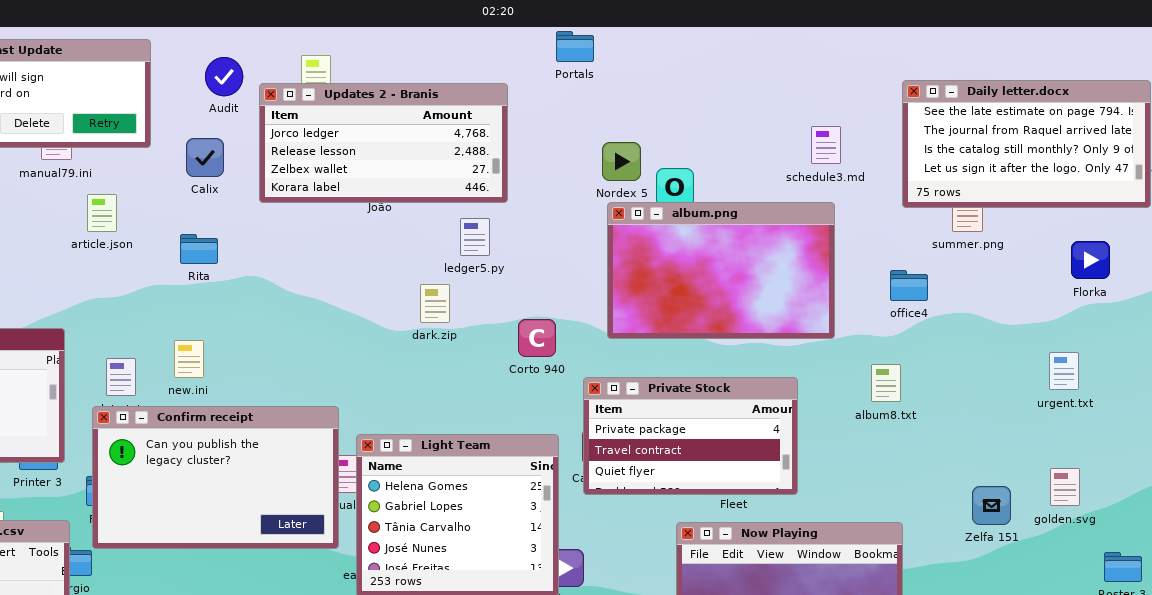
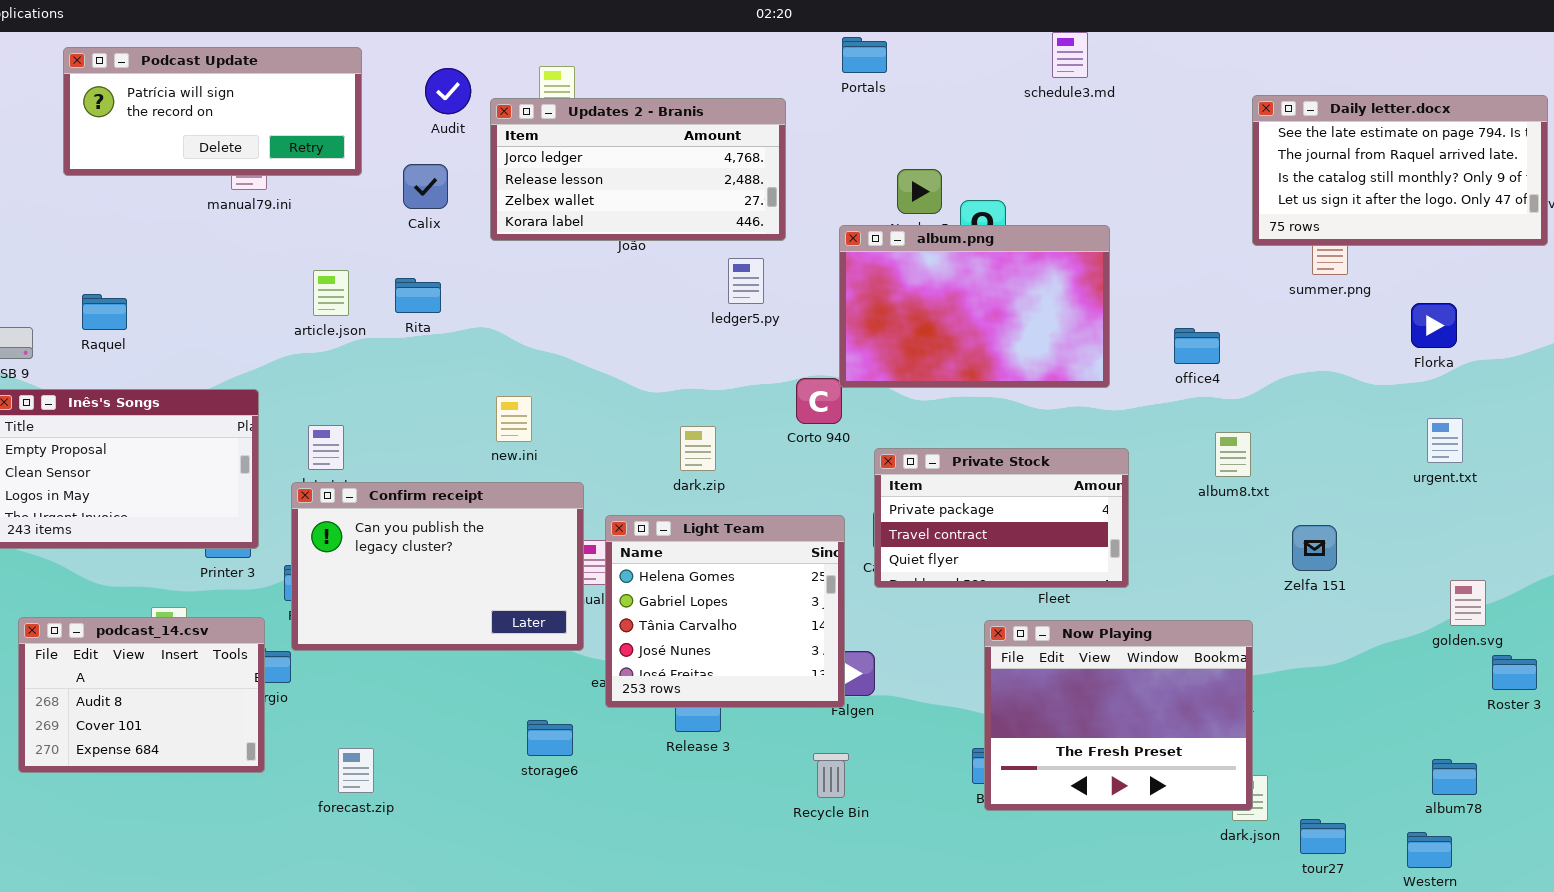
schedule3.md: [811,126,841,164] -> [1052,32,1088,78], moved
article.json: [87,194,117,232] -> [313,270,349,316], moved
album.png: [607,202,835,339] -> [839,225,1110,388], moved
Florka: [1071,241,1110,279] -> [1411,303,1457,348], moved
office4: [890,270,928,301] -> [1174,328,1220,364], moved
dark.zip: [420,284,450,323] -> [680,426,716,471], moved
new.ini: [174,340,204,378] -> [496,396,532,442], moved
golden.svg: [1050,468,1080,506] -> [1450,580,1486,626], moved
Zelfa 151: [972,486,1011,525] -> [1292,525,1337,571], moved

